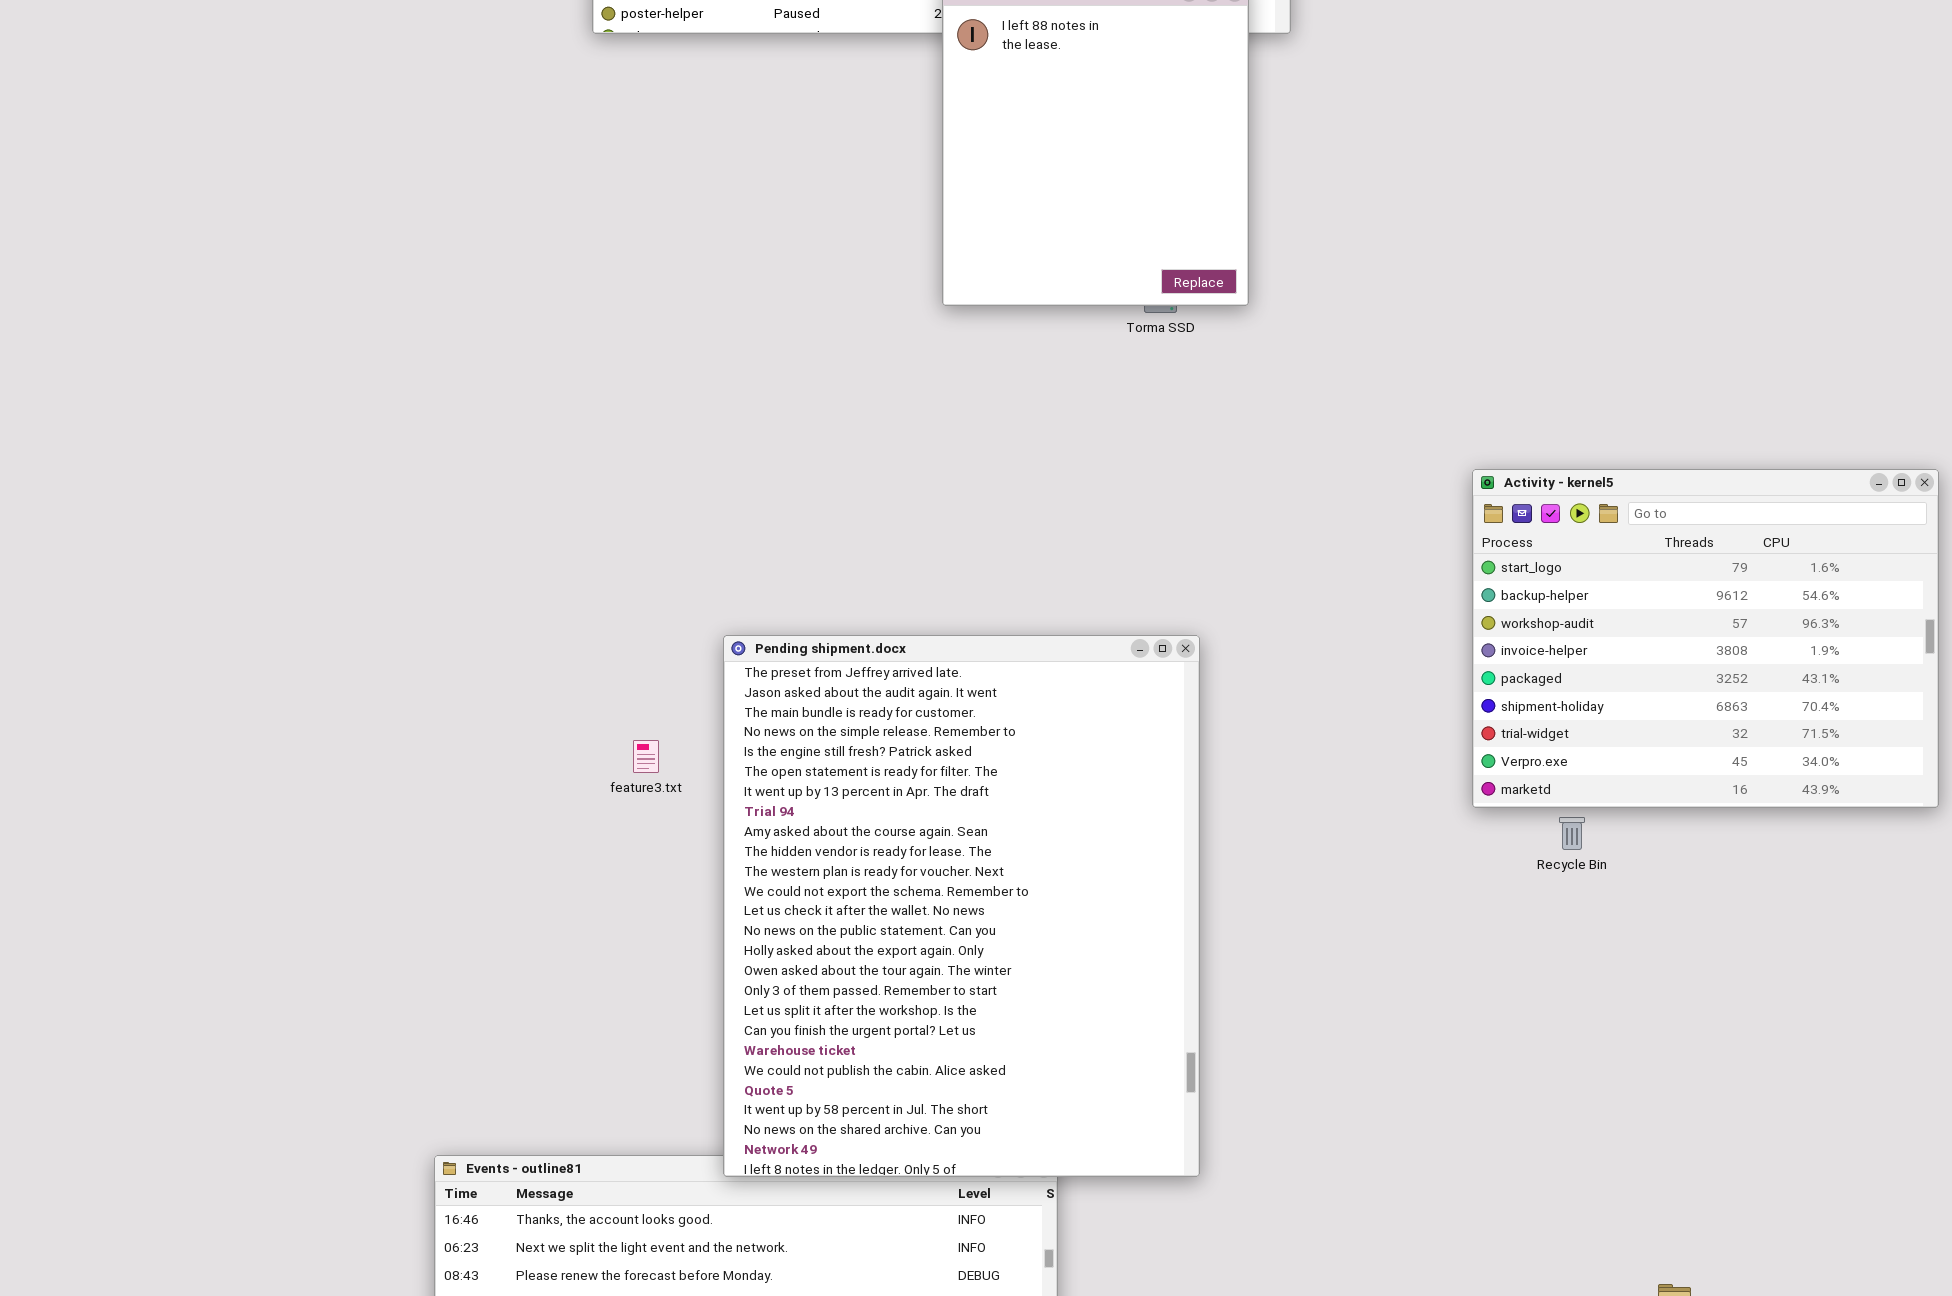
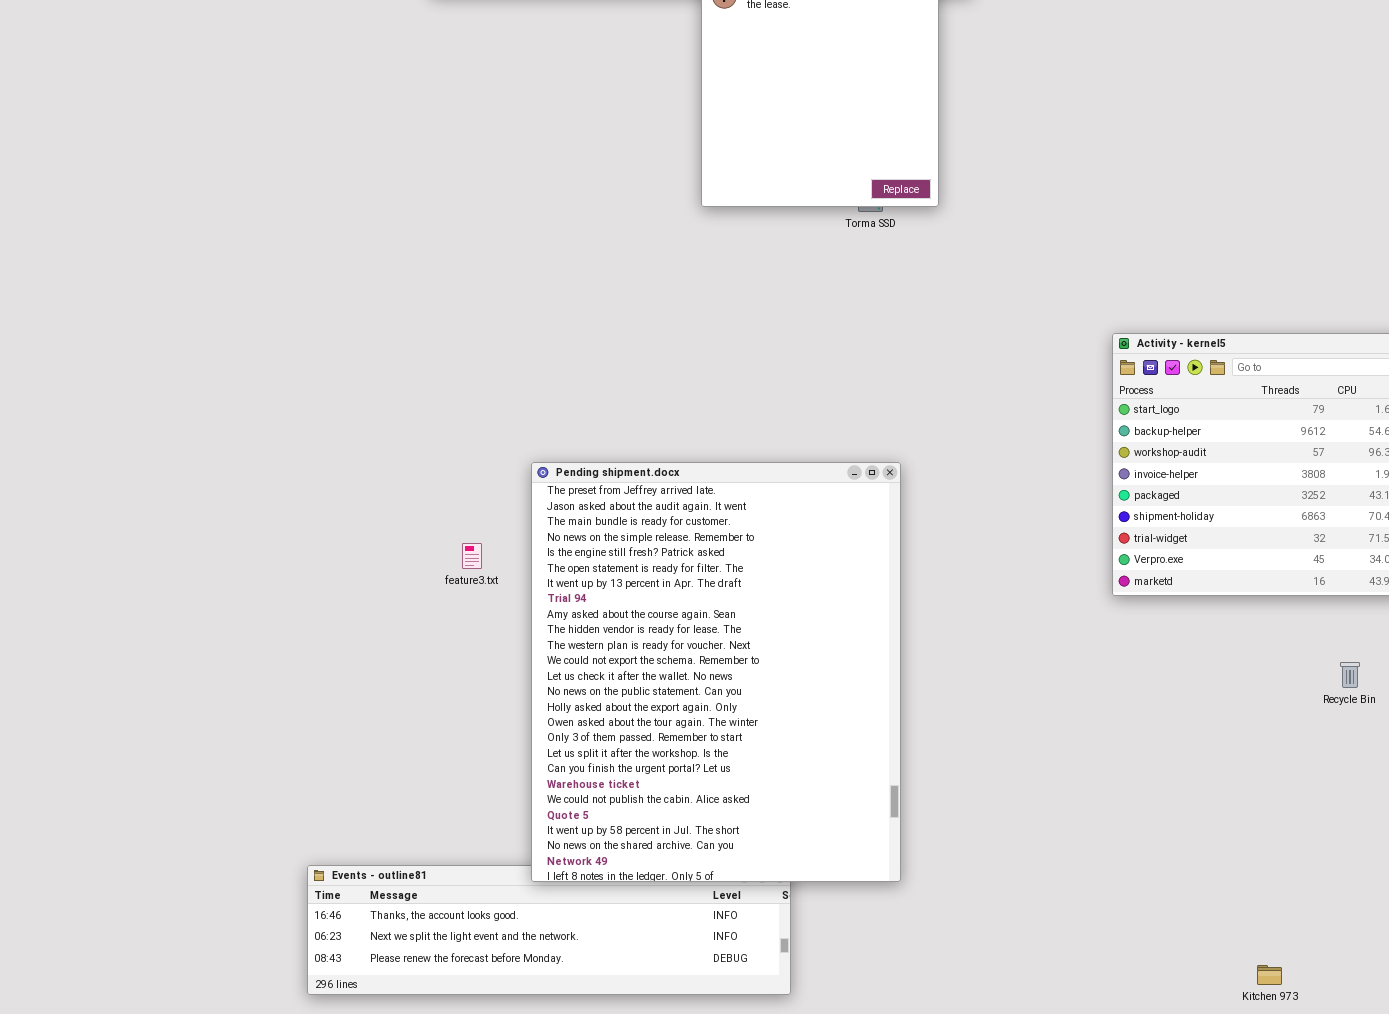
Recycle Bin: [1559,817,1585,850] -> [1340,662,1360,688], moved

